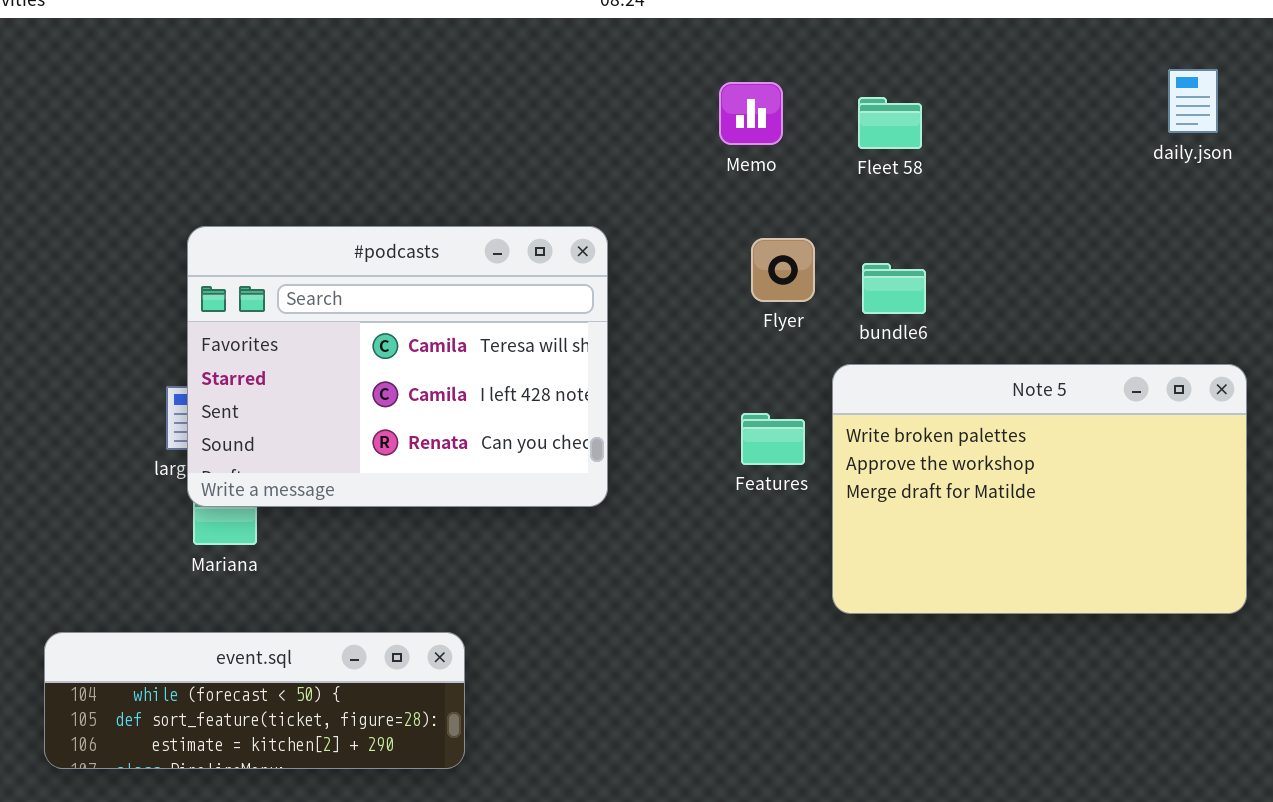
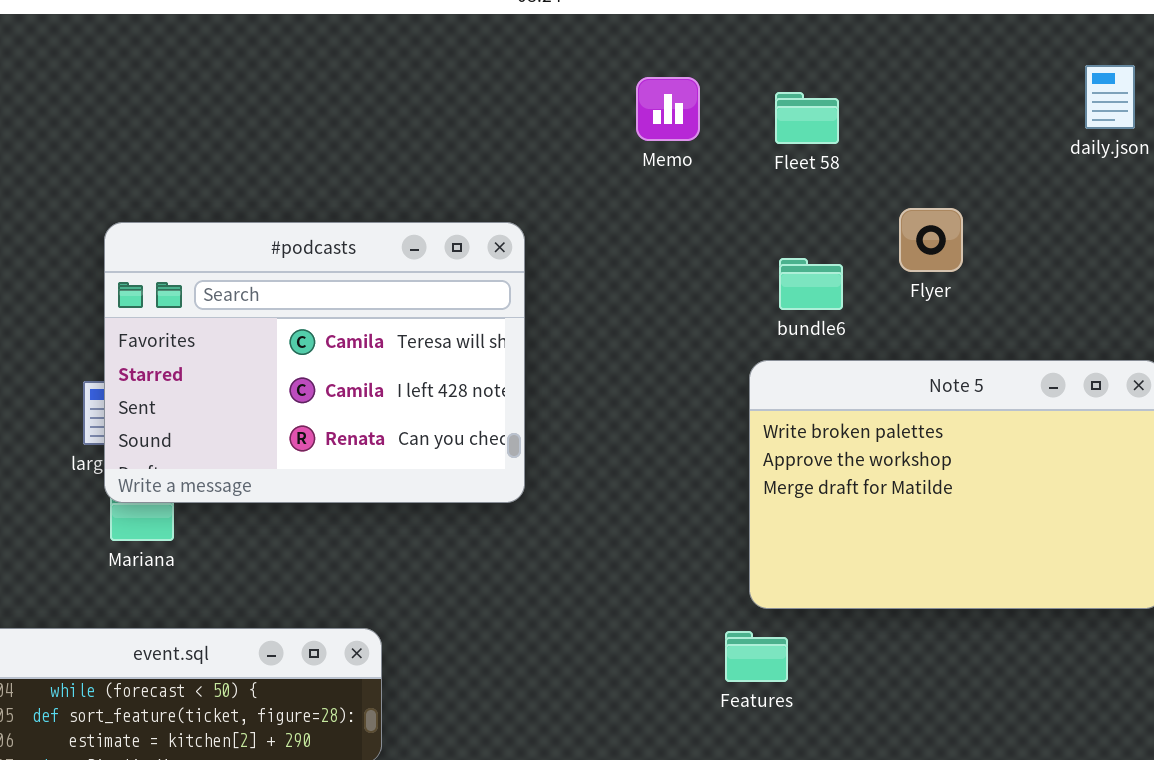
Flyer: [751,238,815,302] -> [899,208,963,272], moved
Features: [741,413,805,465] -> [725,631,788,682], moved

